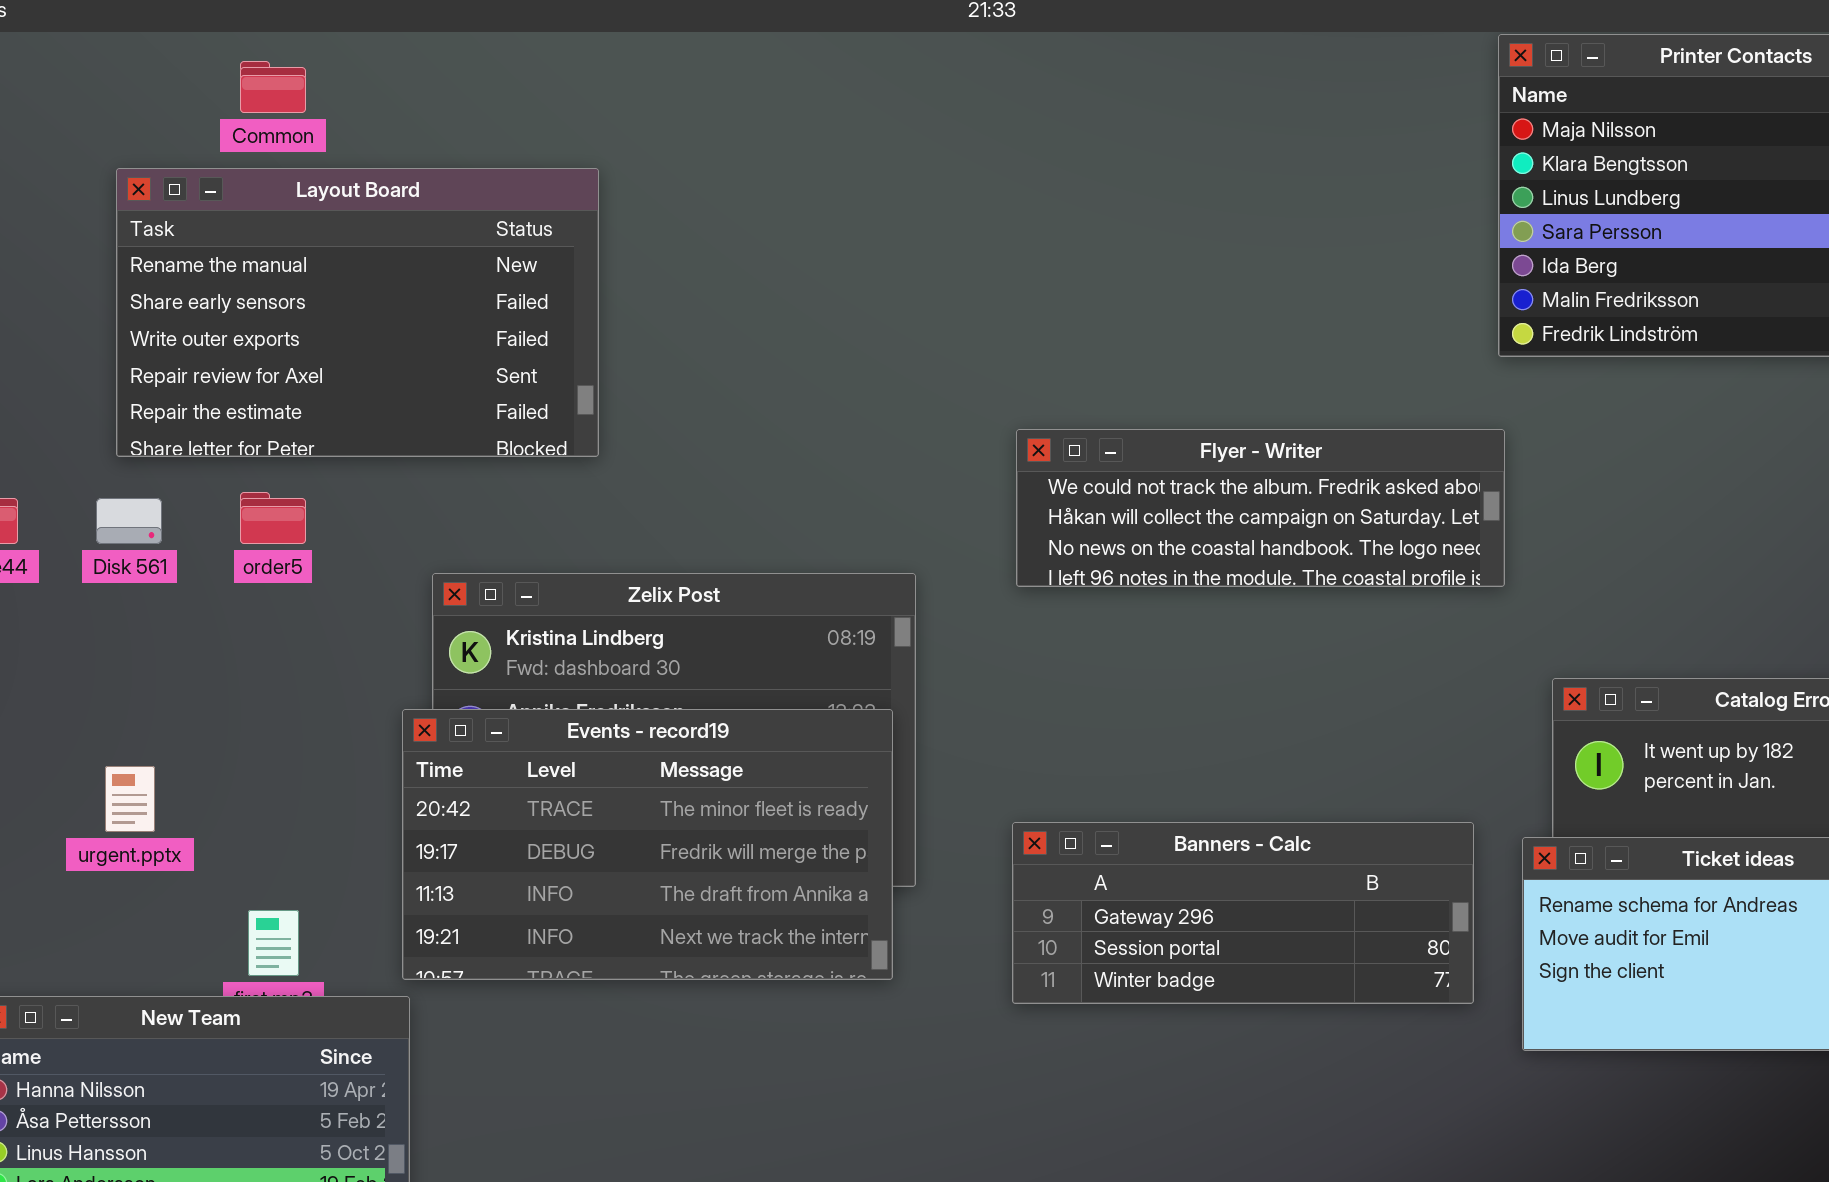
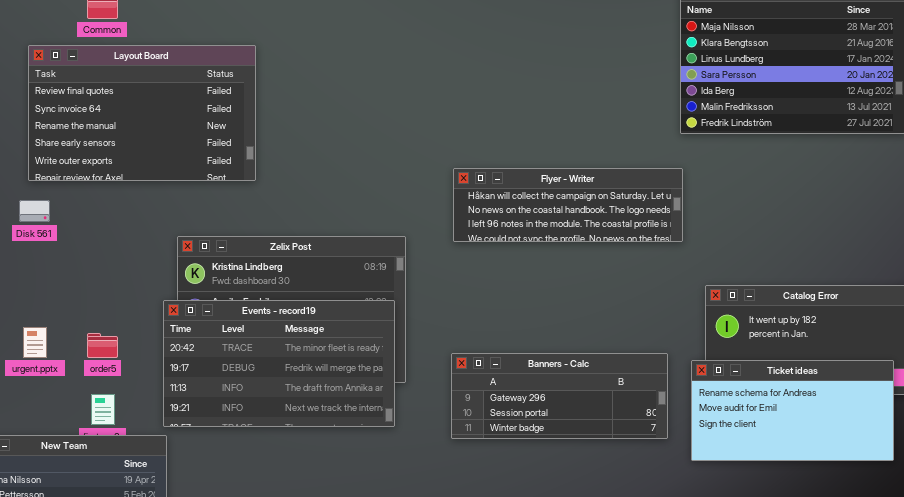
Layout Board: [116,168,599,457] -> [28,45,256,181], scrolled up 2 rows
Flyer - Writer: [1016,429,1505,587] -> [453,168,683,242], scrolled down 1 row
order5: [240,492,306,544] -> [87,333,118,358], moved

